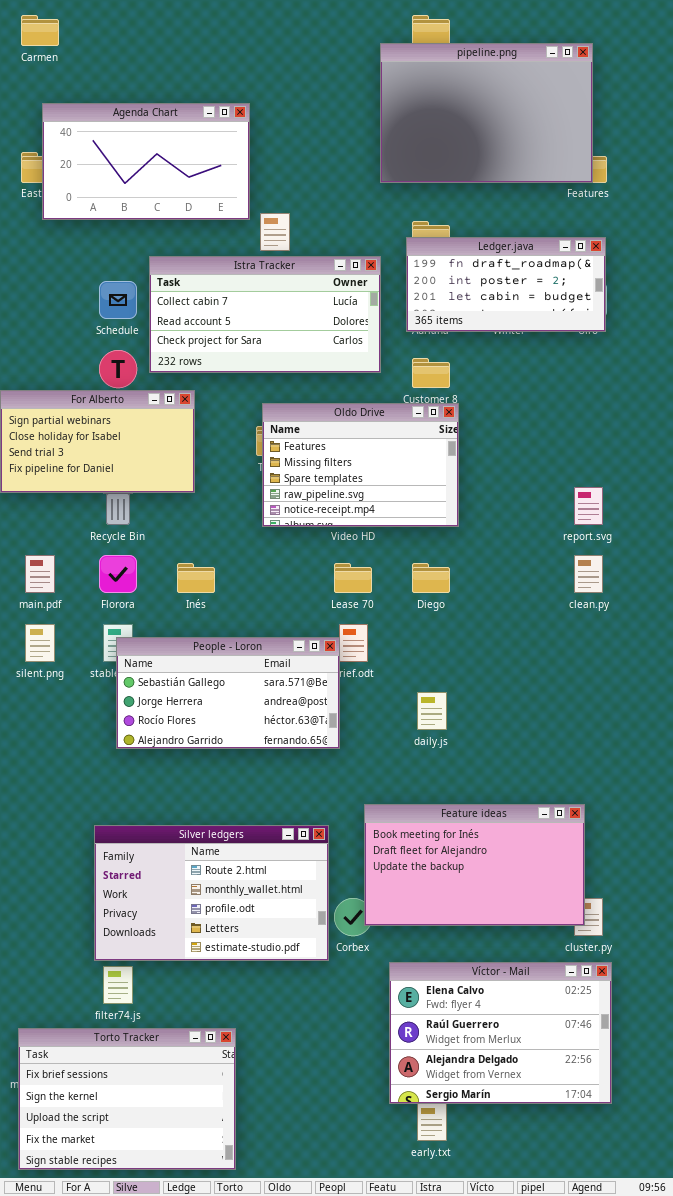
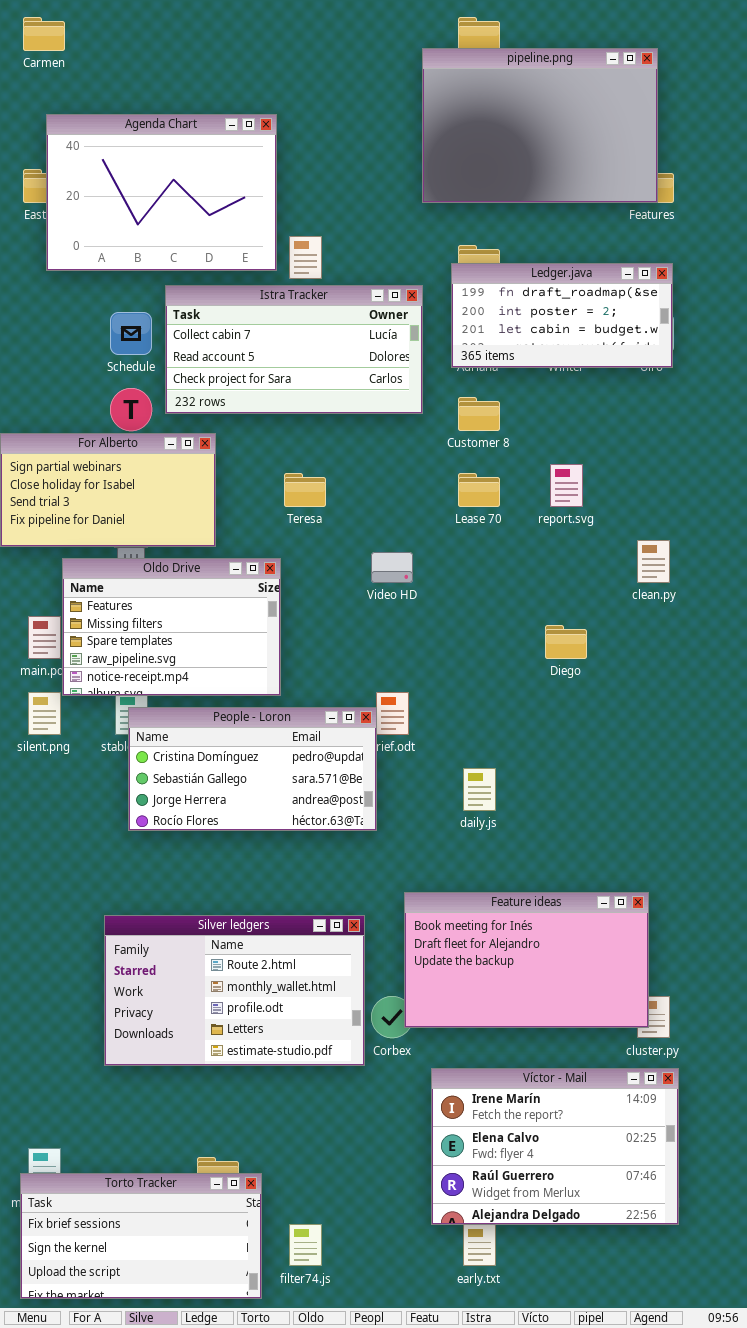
Agenda Chart: [42,103,250,220] -> [46,114,277,271], resized
Oldo Drive: [262,403,459,527] -> [62,558,281,696], moved
report.svg: [574,487,603,525] -> [550,464,583,507], moved
clean.py: [574,555,603,593] -> [637,540,670,583], moved
Lease 70: [334,563,372,593] -> [458,473,500,507], moved
Diego: [412,563,450,593] -> [545,625,587,659], moved
People - Loron: [116,637,340,749] -> [128,707,377,831], scrolled up 1 row
Víctor - Mail: [389,962,612,1104] -> [431,1068,679,1225], scrolled up 1 row
filter74.js: [103,966,133,1004] -> [289,1224,322,1266], moved
Torto Tracker: [18,1028,236,1170] -> [20,1173,262,1299], resized

